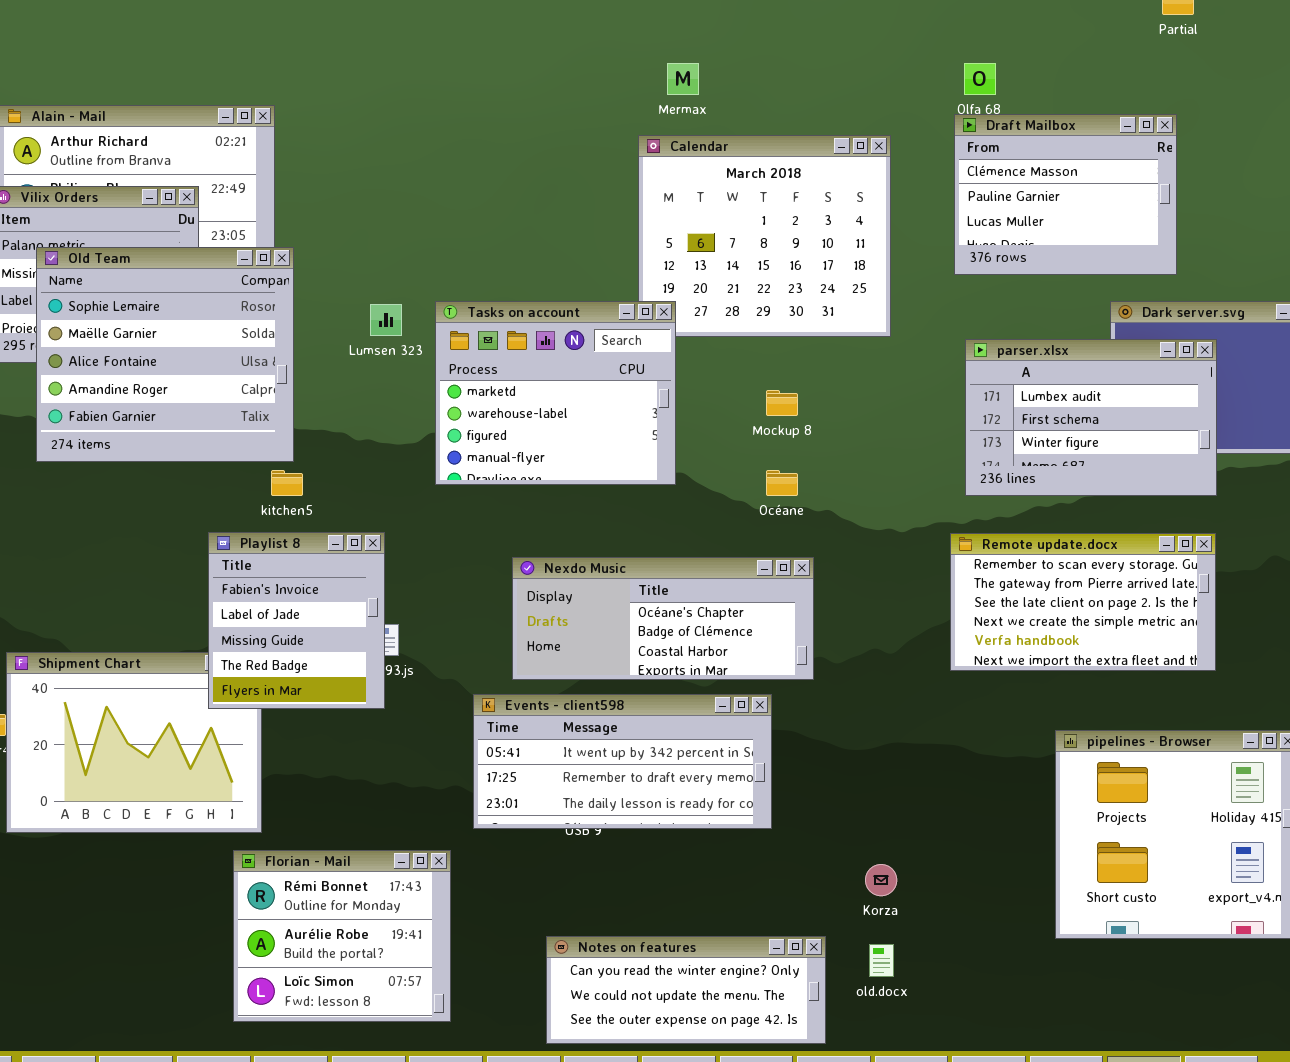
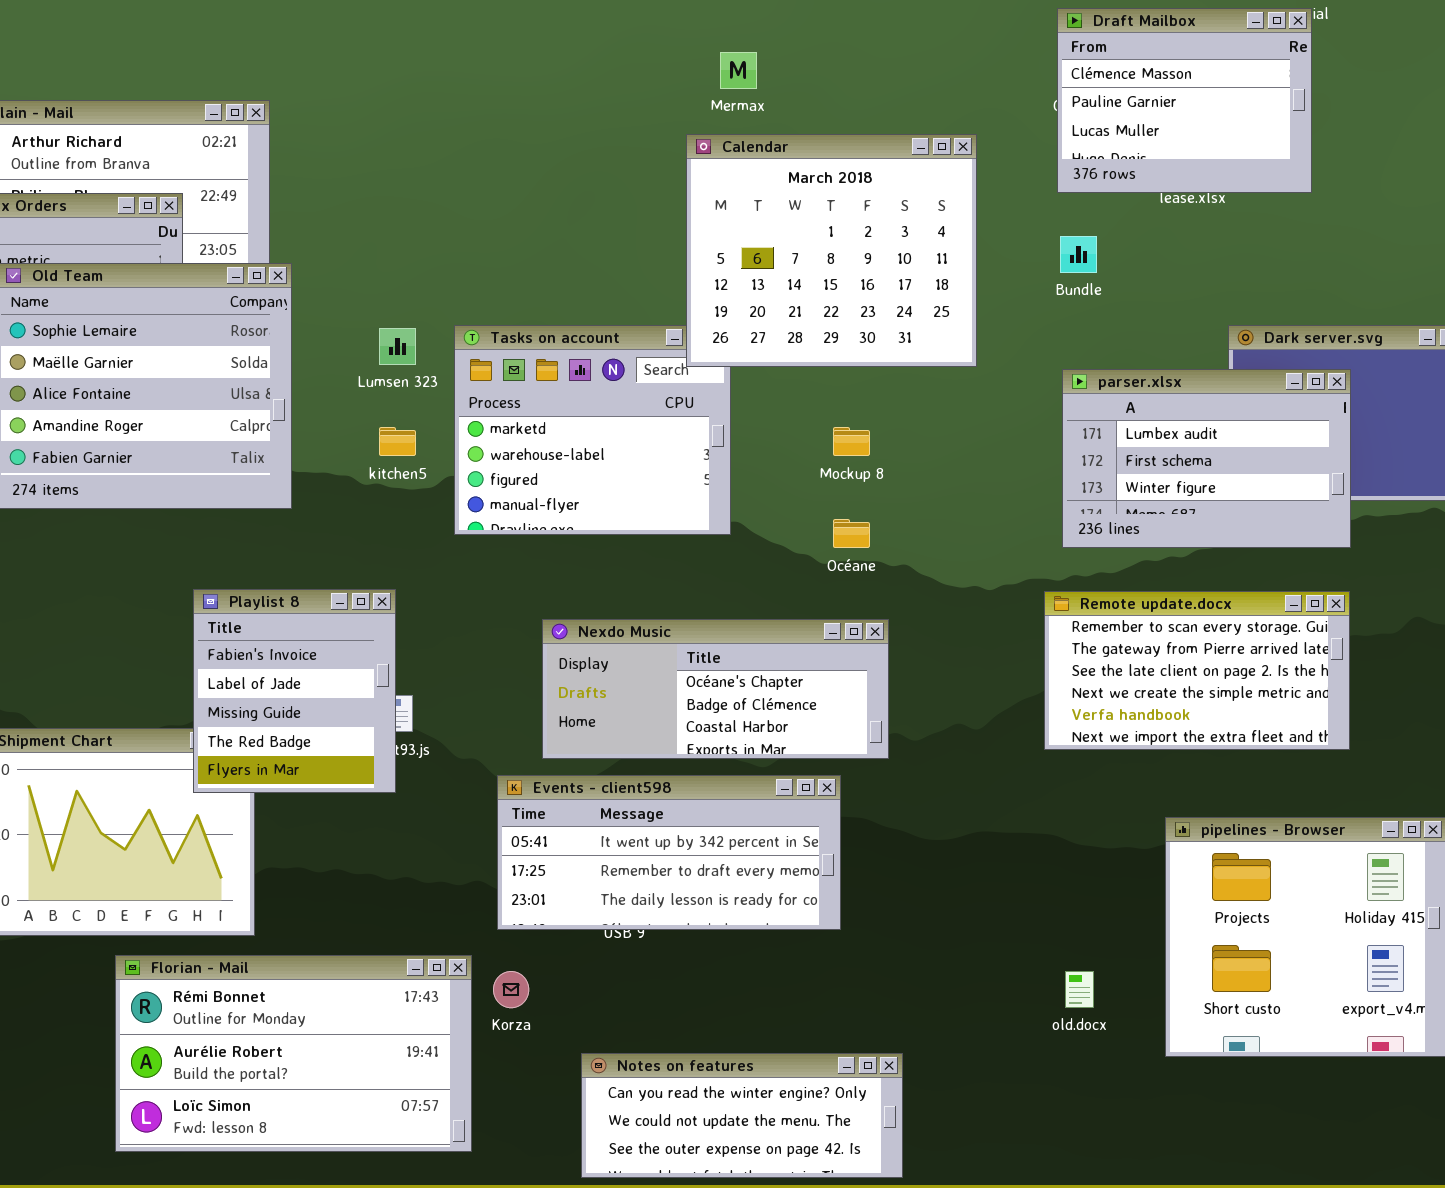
Draft Mailbox: [954,114,1177,275] -> [1057,8,1312,193], moved
Calendar: [638,135,891,337] -> [686,134,977,367], raised
kitchen5: [271,470,303,496] -> [379,427,416,456], moved
Florian - Mail: [233,850,451,1022] -> [115,955,472,1152], resized
Korza: [865,864,897,896] -> [493,971,529,1008], moved
old.docx: [869,944,894,977] -> [1065,971,1094,1008], moved

